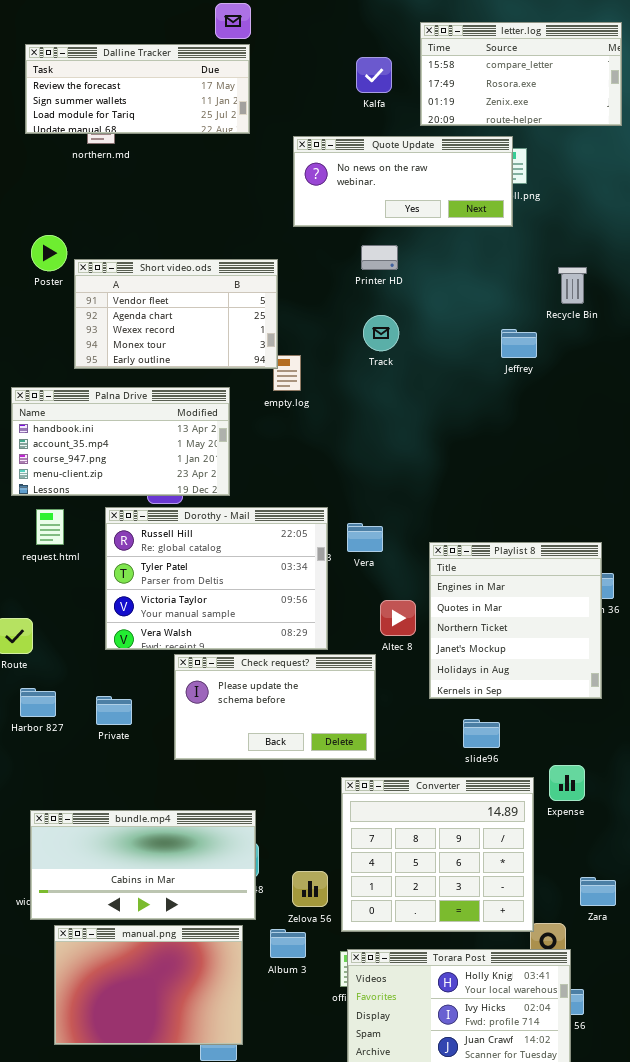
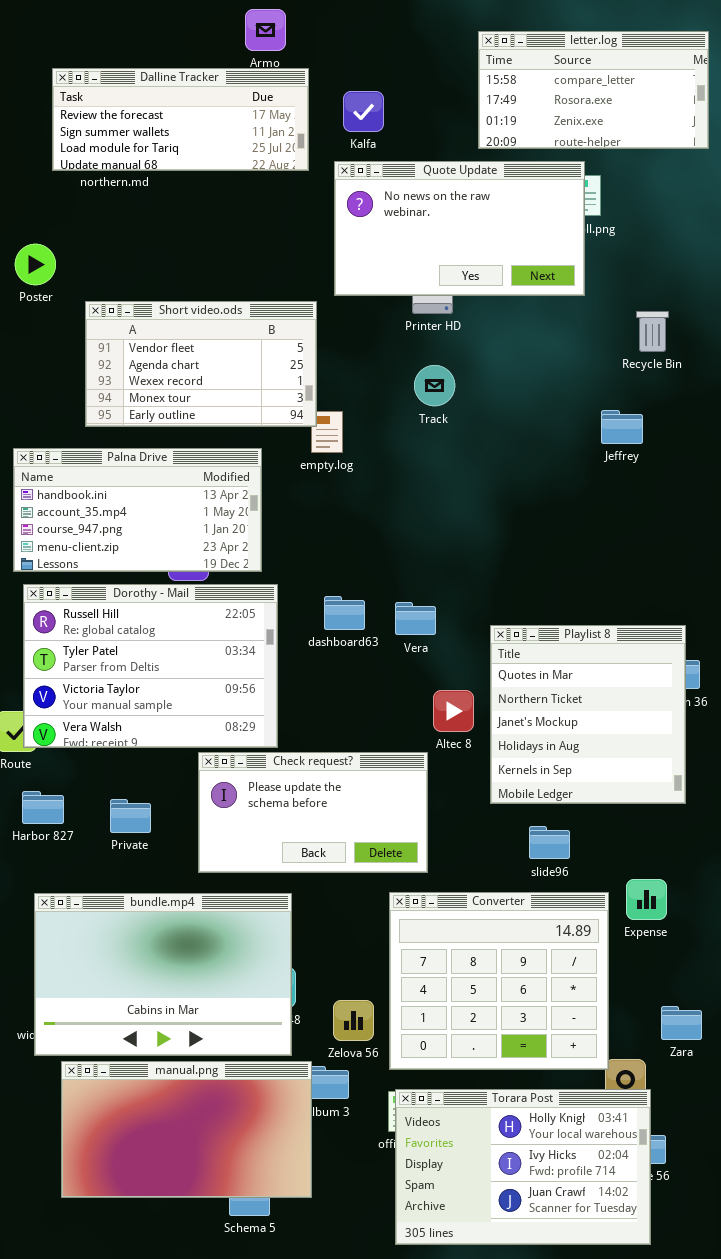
Dalline Tracker: [25,44,250,134] -> [52,68,309,171], moved
Kalfa: [356,57,392,93] -> [343,91,384,132], moved
Quote Update: [293,136,513,227] -> [334,161,585,296], resized
Poster: [31,235,67,271] -> [15,244,56,285], moved
Jeffrey: [501,329,537,358] -> [601,410,643,444], moved
Dorothy - Mail: [105,507,328,650] -> [23,584,278,748], moved
Playlist 8: [429,542,602,699] -> [490,625,686,804], scrolled down 1 row
bundle.mp4: [30,810,256,920] -> [34,893,292,1056], resized
manual.png: [54,925,243,1045] -> [61,1061,312,1198], resized

